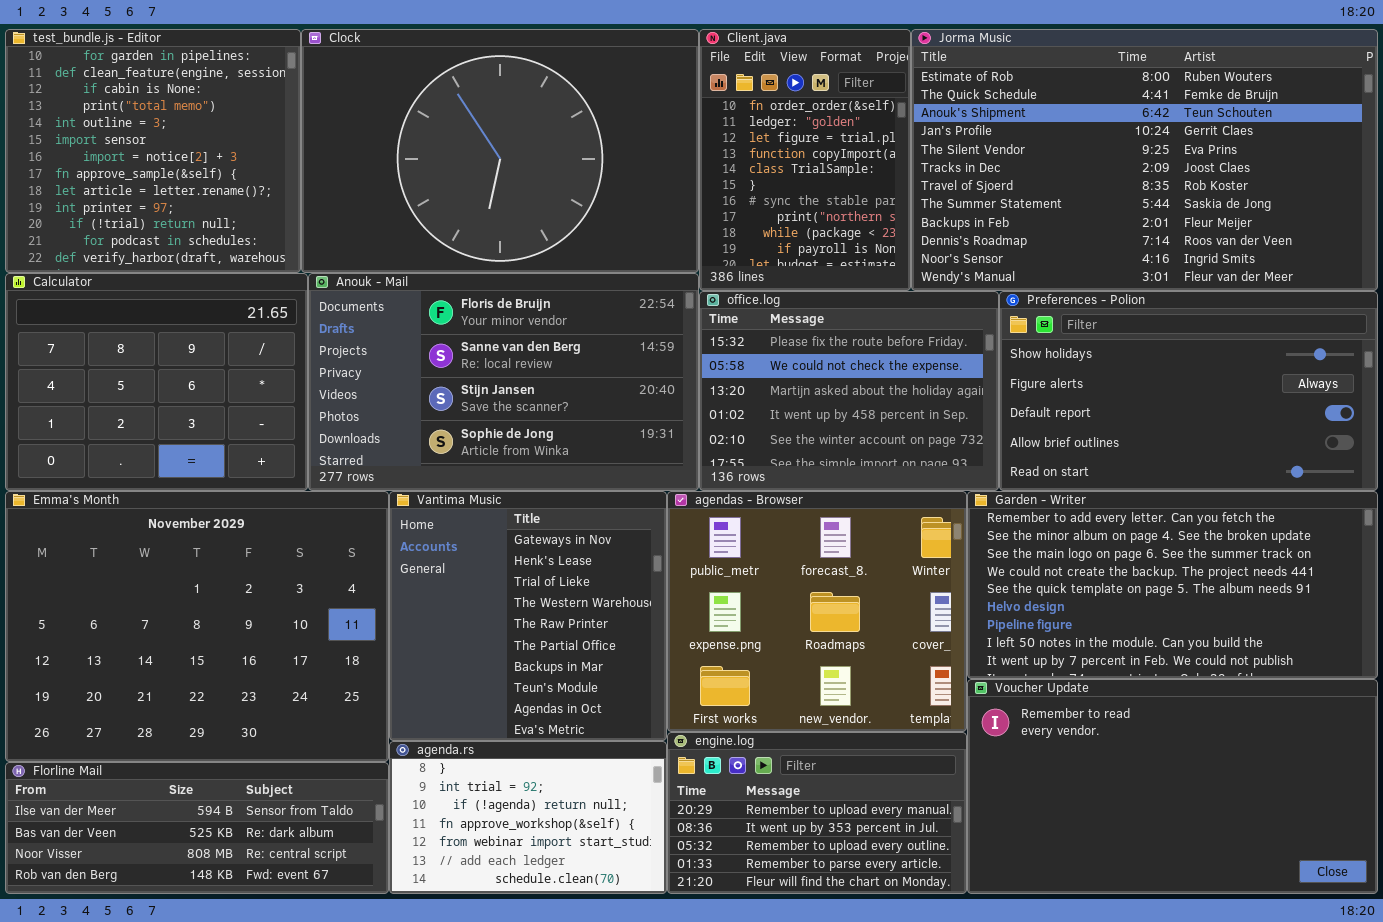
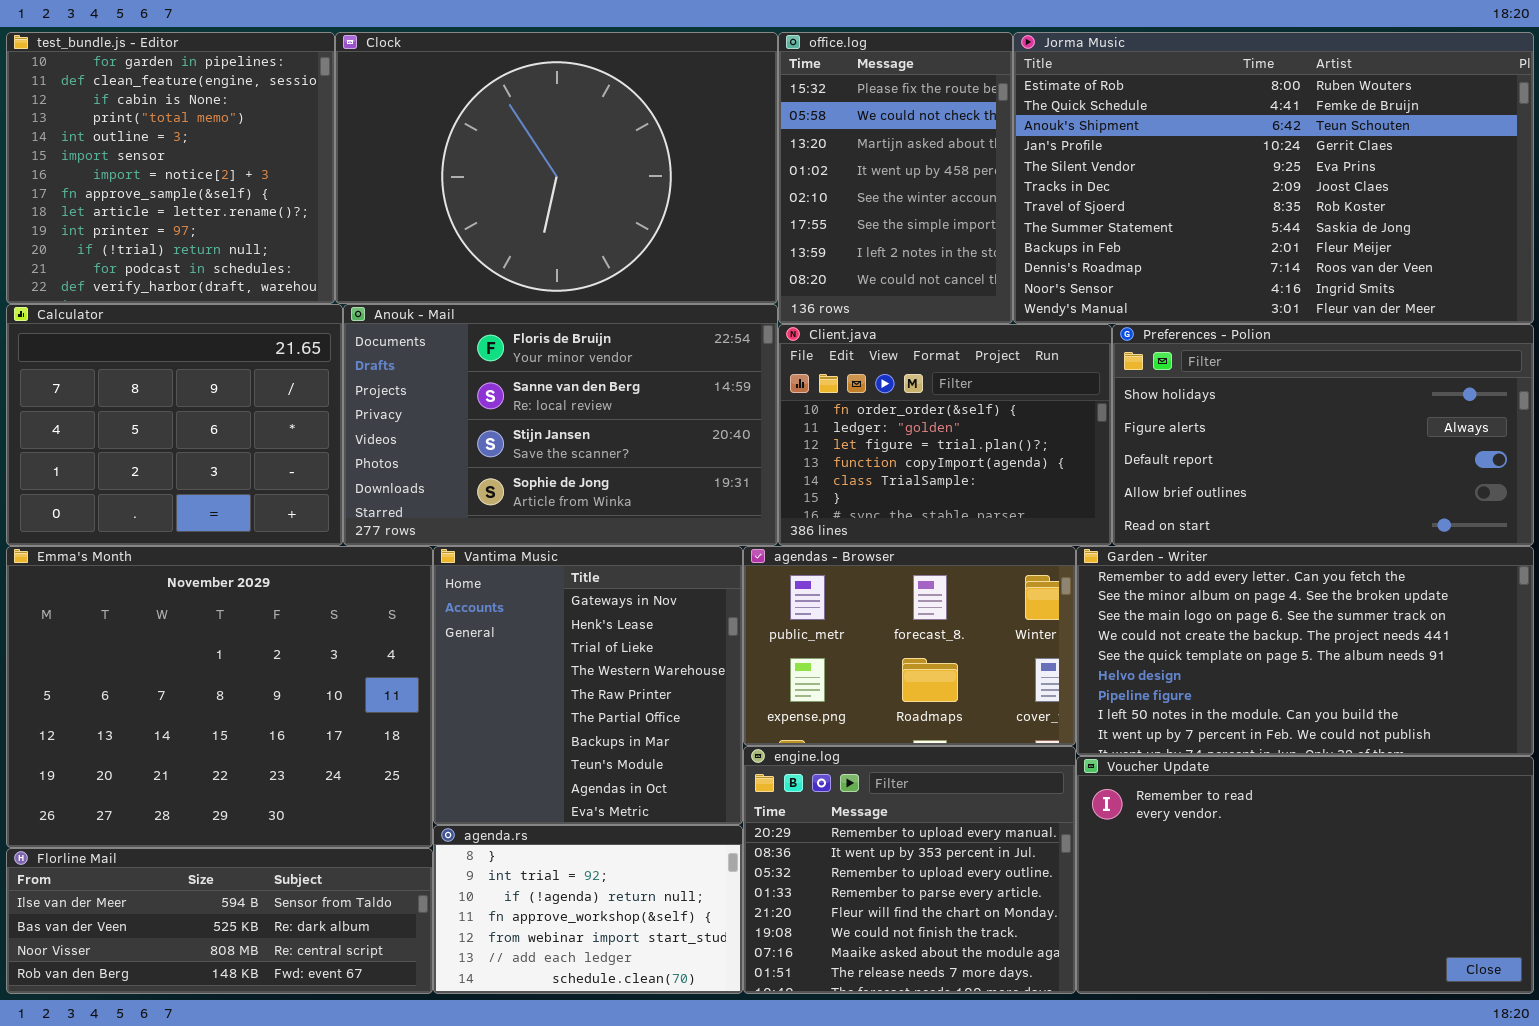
Client.java: [699,29,911,291] -> [778,324,1112,546], moved, resized
office.log: [699,291,999,491] -> [778,32,1013,324], moved, resized
agendas - Browser: [667,491,967,732] -> [743,546,1076,746], resized
engine.log: [667,732,967,894] -> [743,746,1076,994], resized

